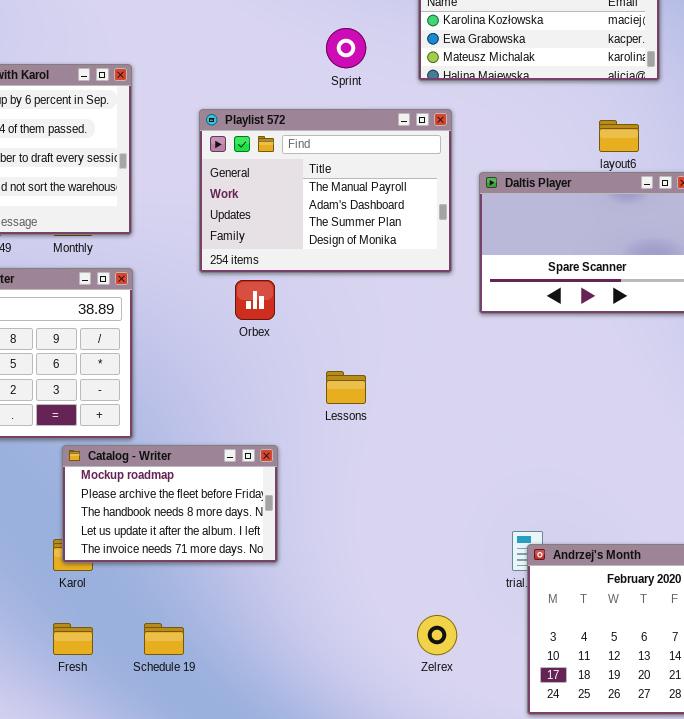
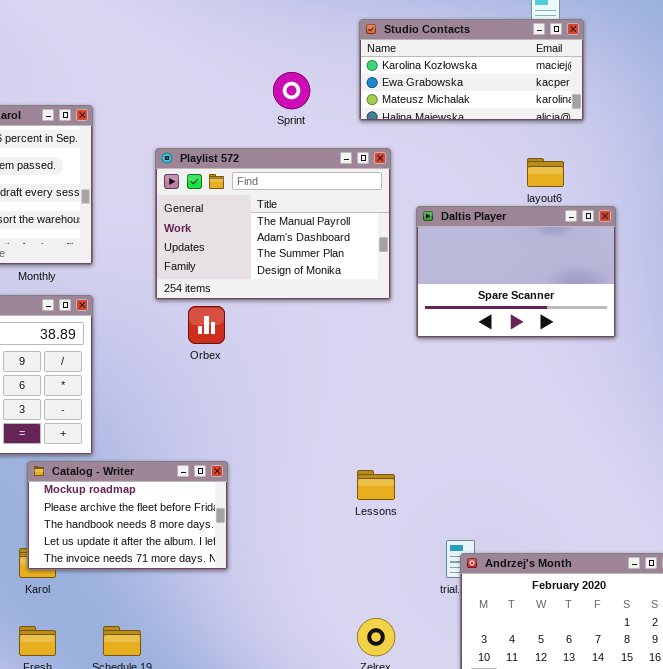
Lessons: [326,371,366,404] -> [357,470,395,500], moved

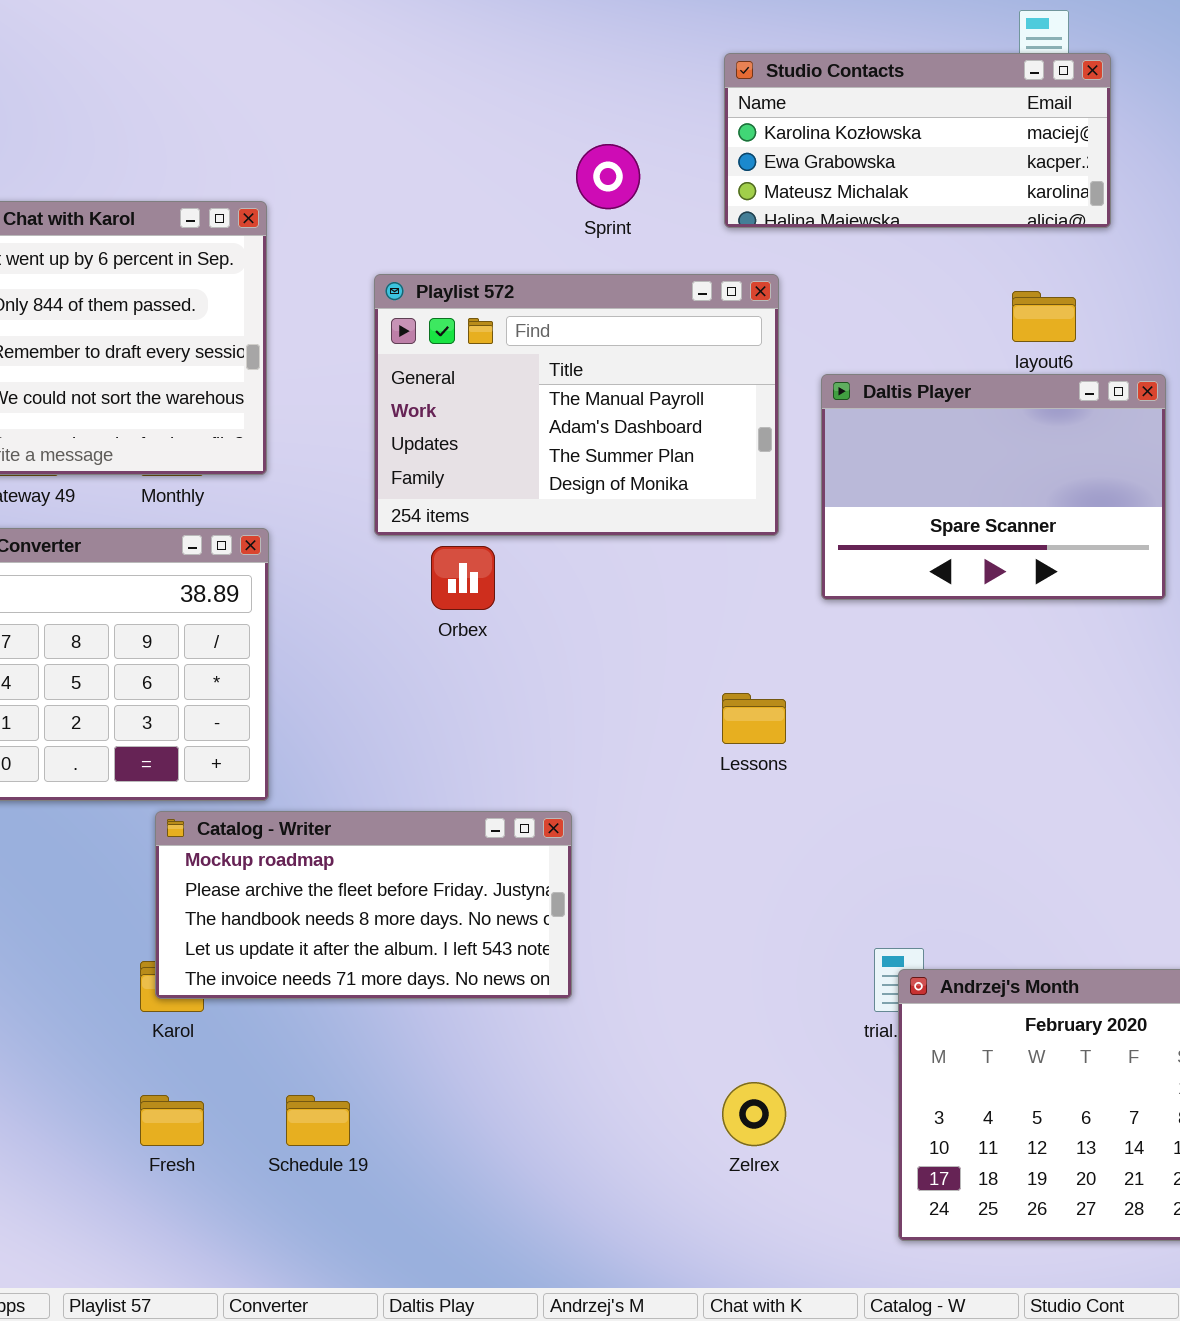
Catalog - Writer: [27,461,228,570] -> [155,811,572,999], resized
Lessons: [357,470,395,500] -> [722,693,786,744], moved

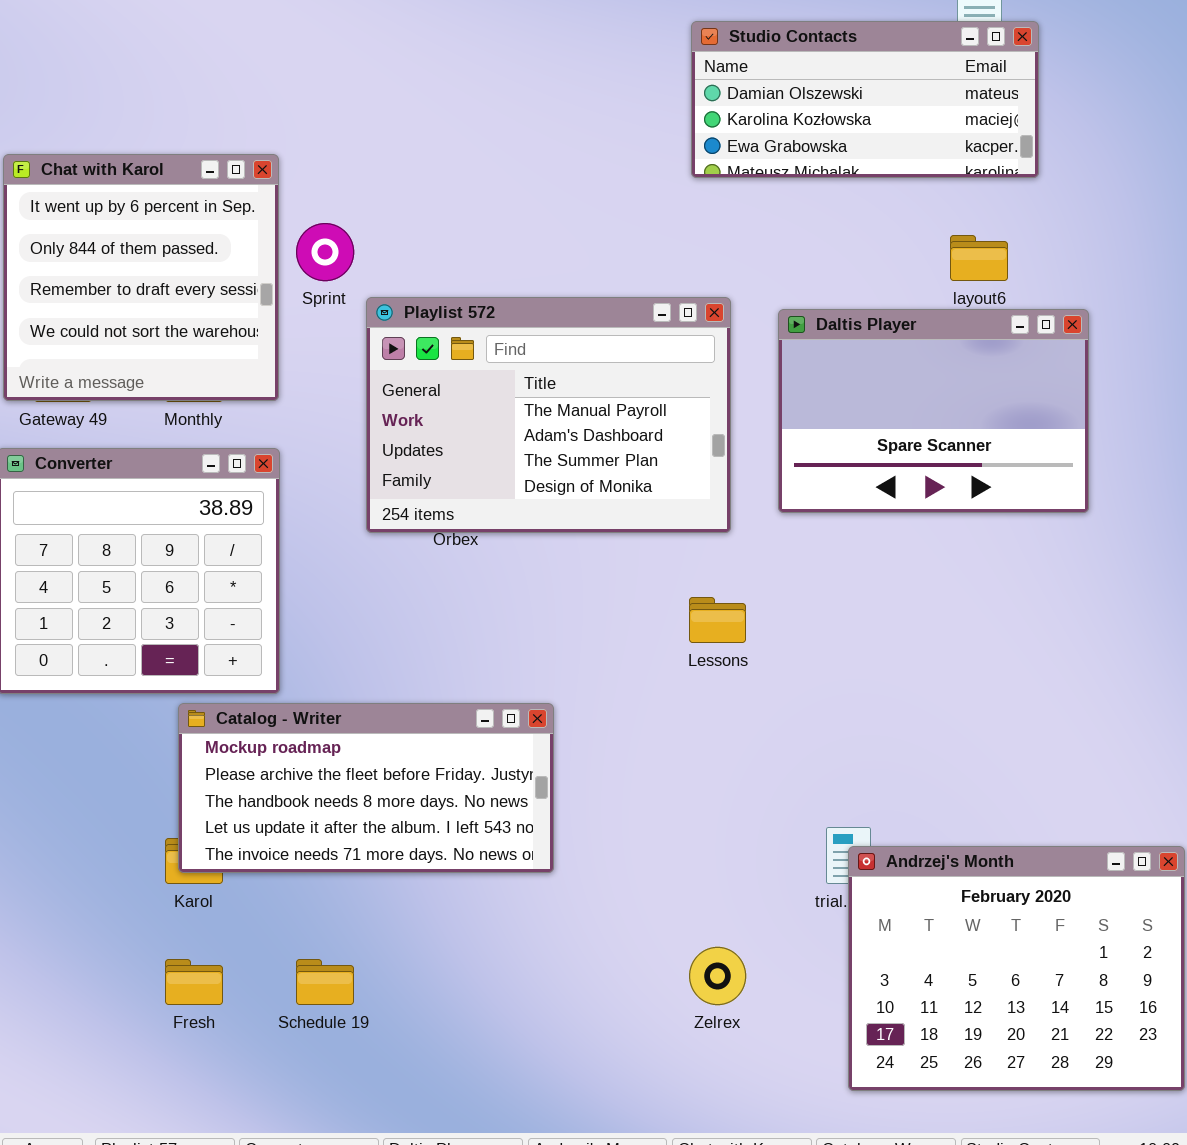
Studio Contacts: [724,53,1111,228] -> [691,21,1039,178], scrolled up 1 row
Sprint: [576,144,640,209] -> [296,223,354,281], moved
Playlist 572: [374,274,779,536] -> [366,297,731,533], moved

